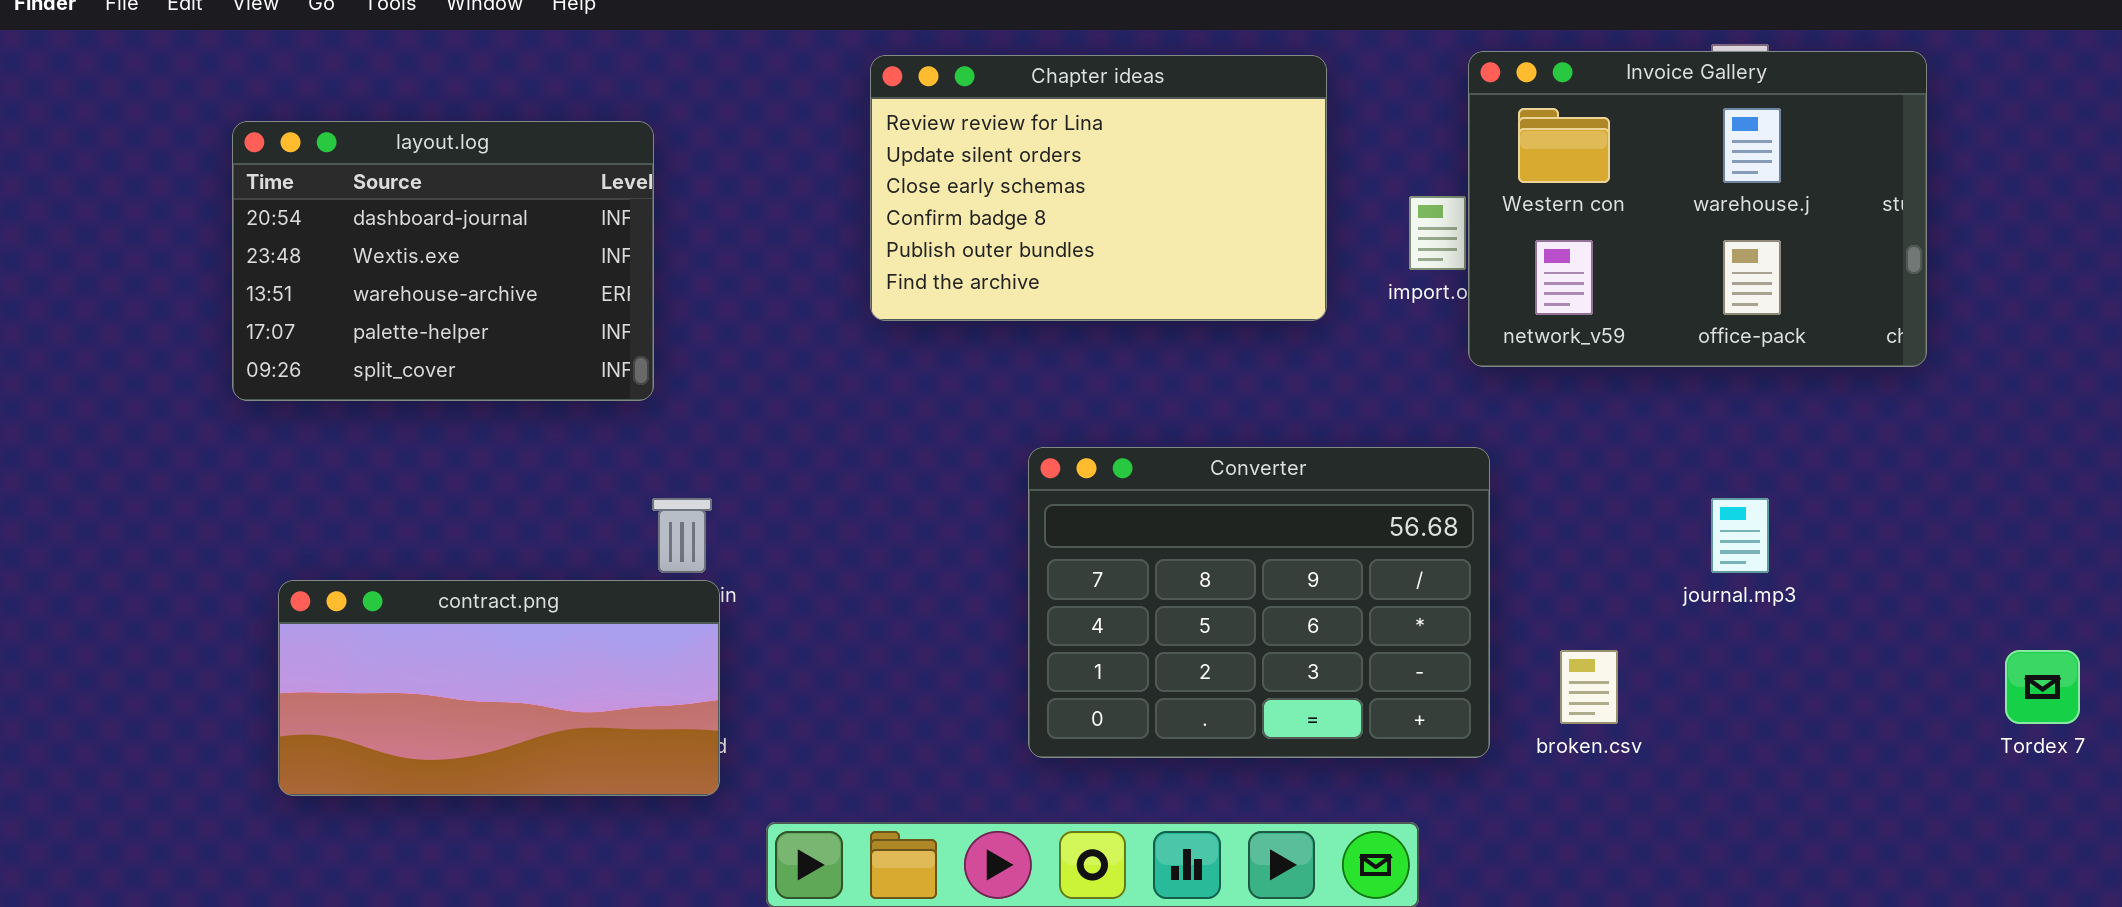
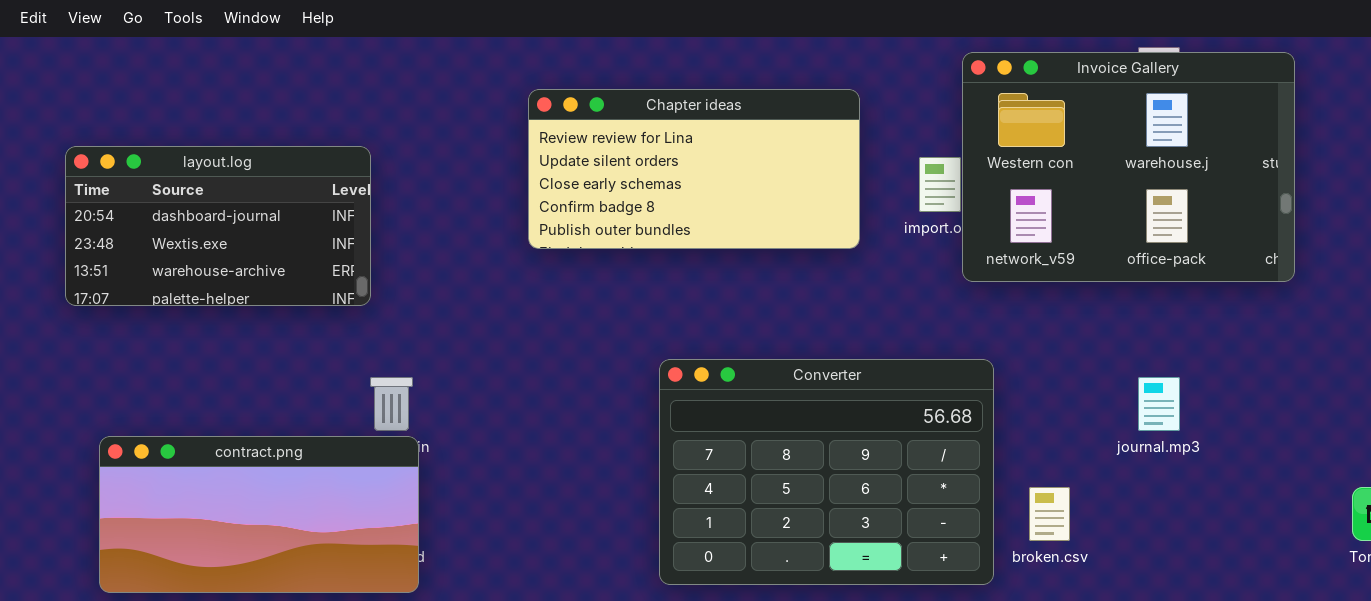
Chapter ideas: [870,55,1327,321] -> [528,89,860,249], resized
layout.log: [232,121,654,401] -> [65,146,371,306], resized
Converter: [1028,447,1490,758] -> [659,359,994,585], moved

